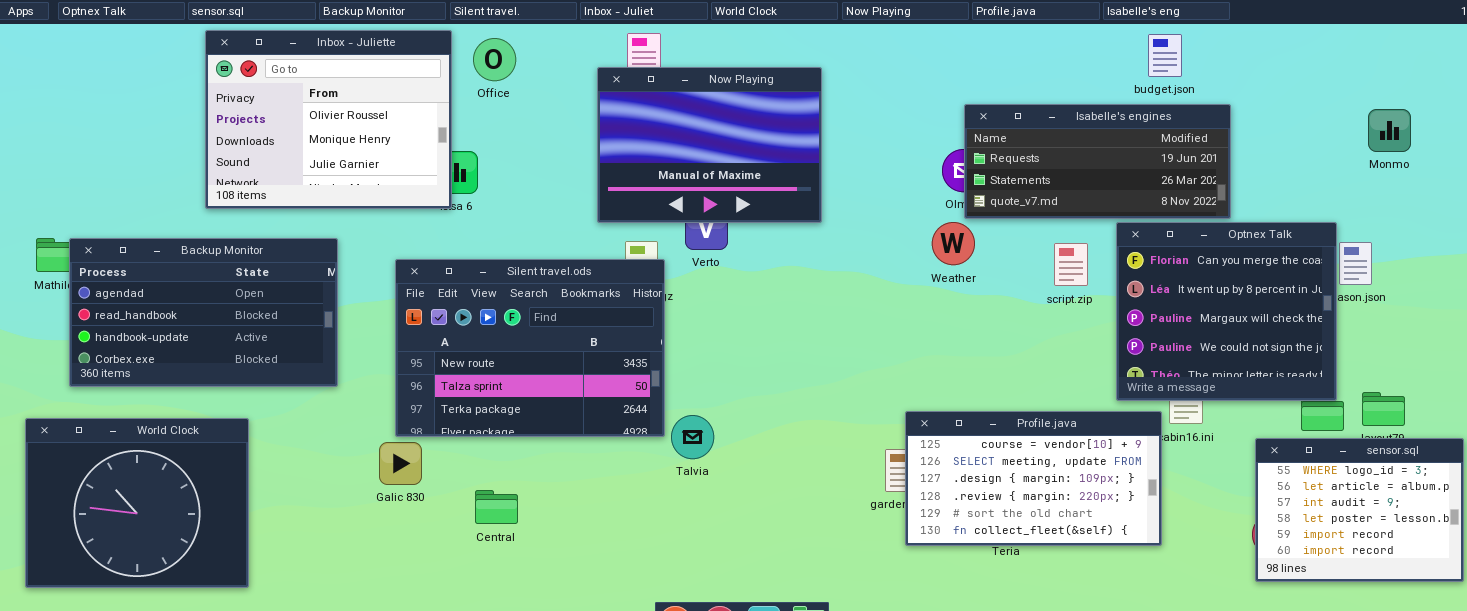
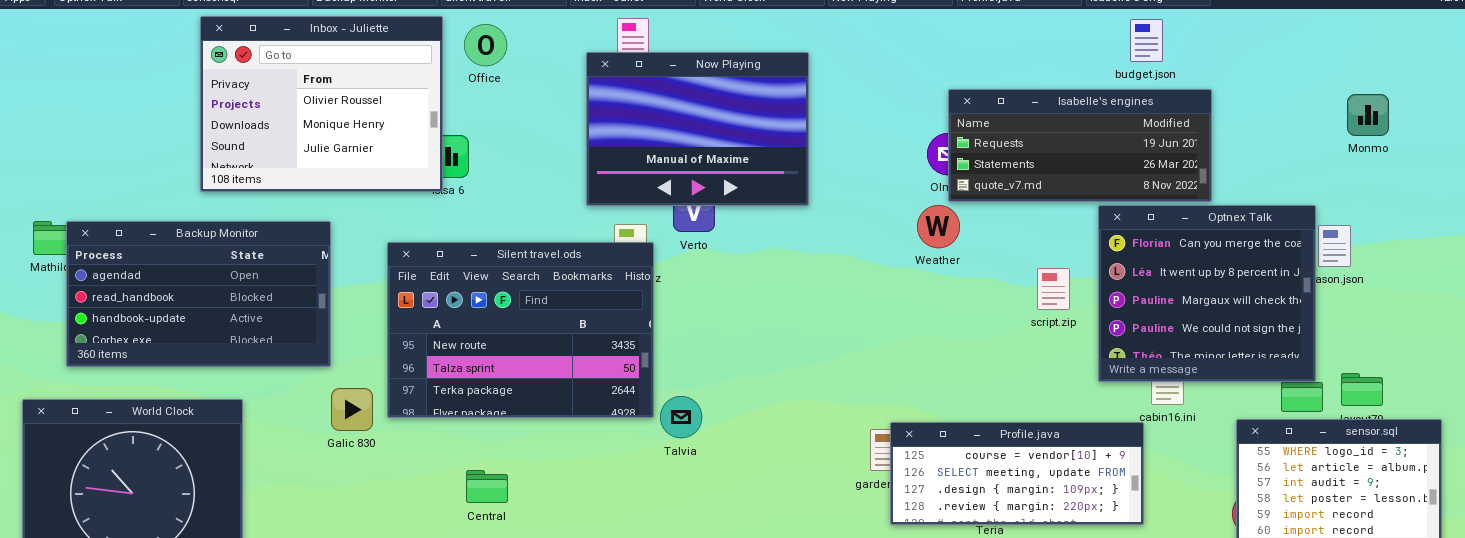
script.zip: [1054,243,1088,286] -> [1037,268,1070,310], moved
Profile.java: [905,411,1162,546] -> [890,422,1144,525], resized
Galic 830: [379,442,422,485] -> [331,388,373,431], moved

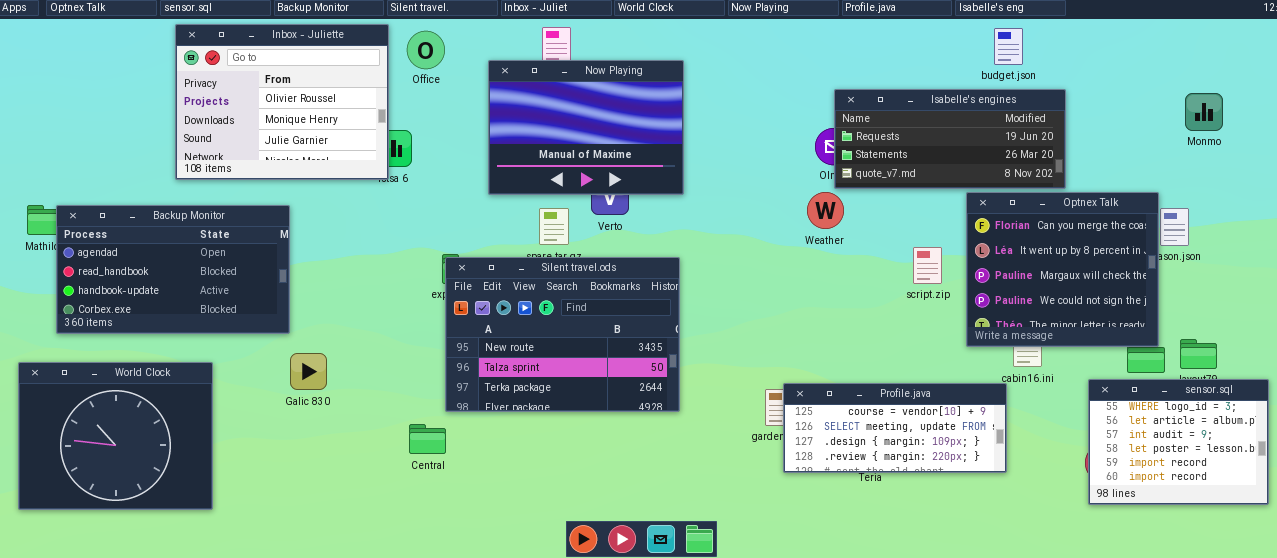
Now Playing: [586,52,809,206] -> [488,60,684,195], moved
Silent travel.ods: [387,242,654,418] -> [445,257,680,412], moved

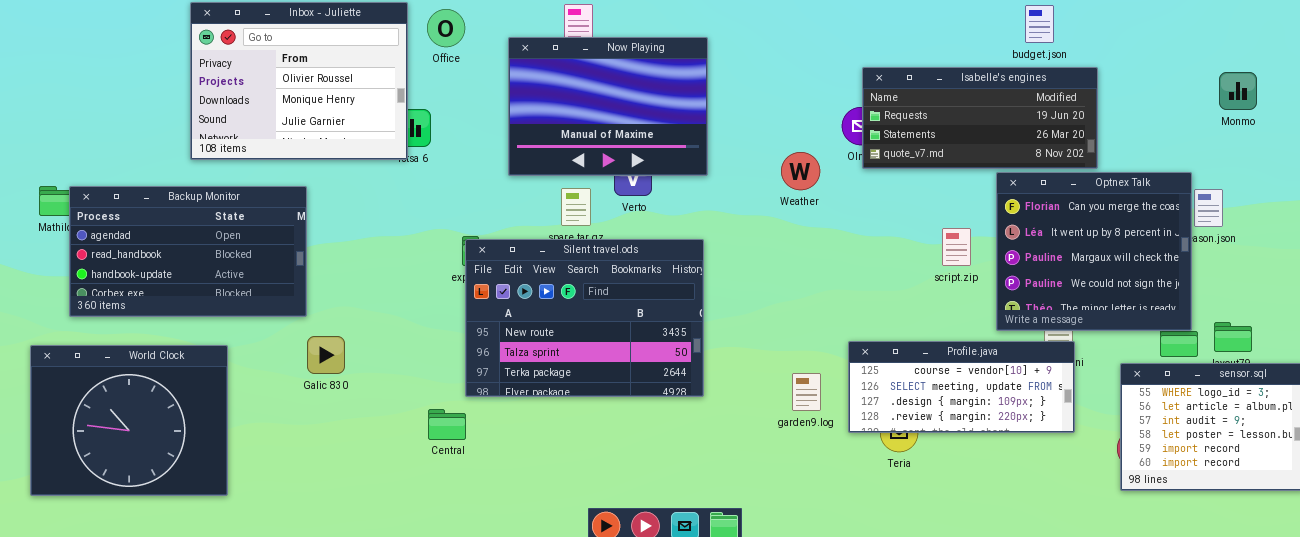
Weather: [807,192,844,229] -> [781,152,820,190], moved
Profile.java: [783,383,1007,473] -> [848,341,1075,433], moved

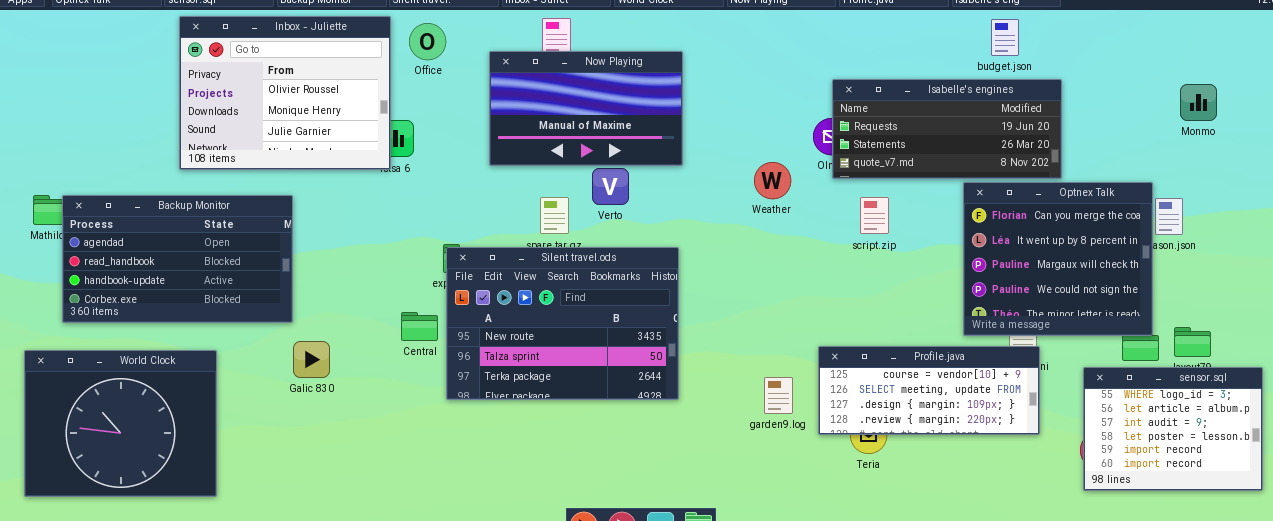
Now Playing: [508,37,708,176] -> [489,51,683,166], resized
script.zip: [942,228,971,266] -> [860,197,889,234], moved
Central: [428,409,466,440] -> [401,312,438,341], moved

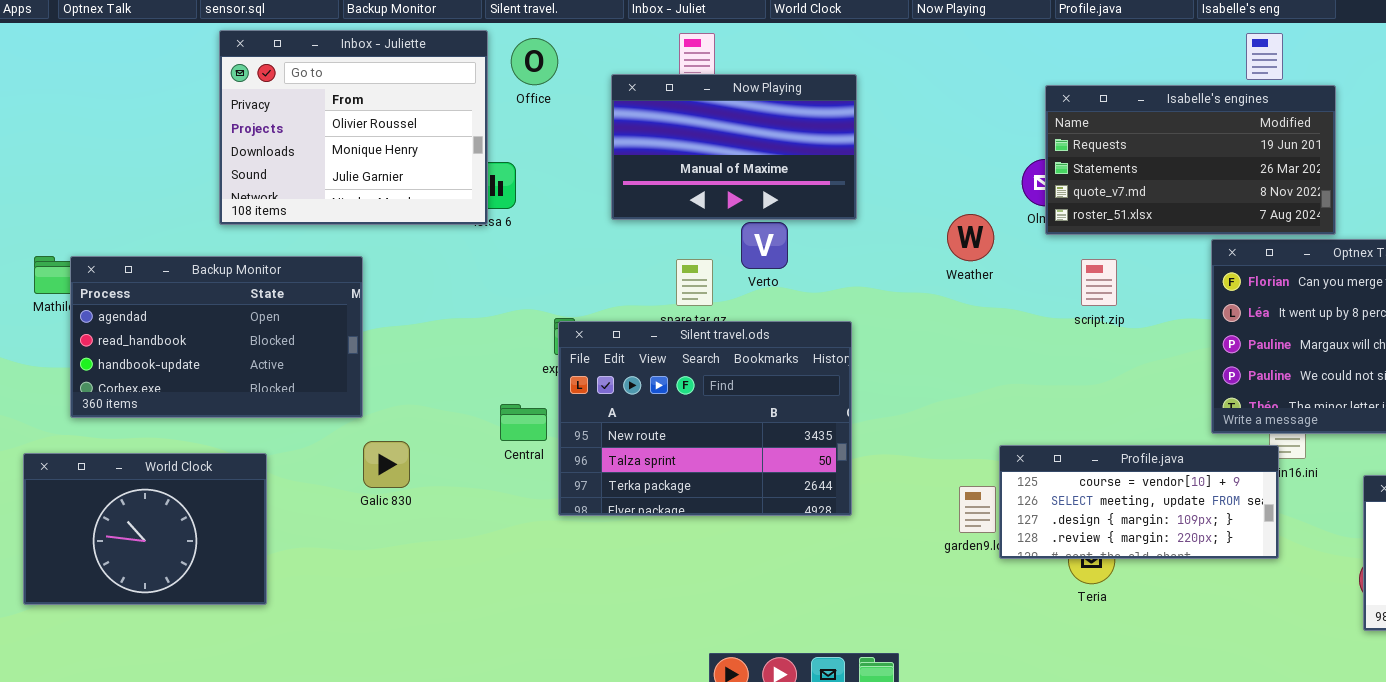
Isabelle's engines: [832,79,1062,179] -> [1045,85,1336,235], resized
Profile.java: [818,346,1040,435] -> [999,445,1279,559], moved
World Clock: [24,350,217,497] -> [23,453,267,605], resized

